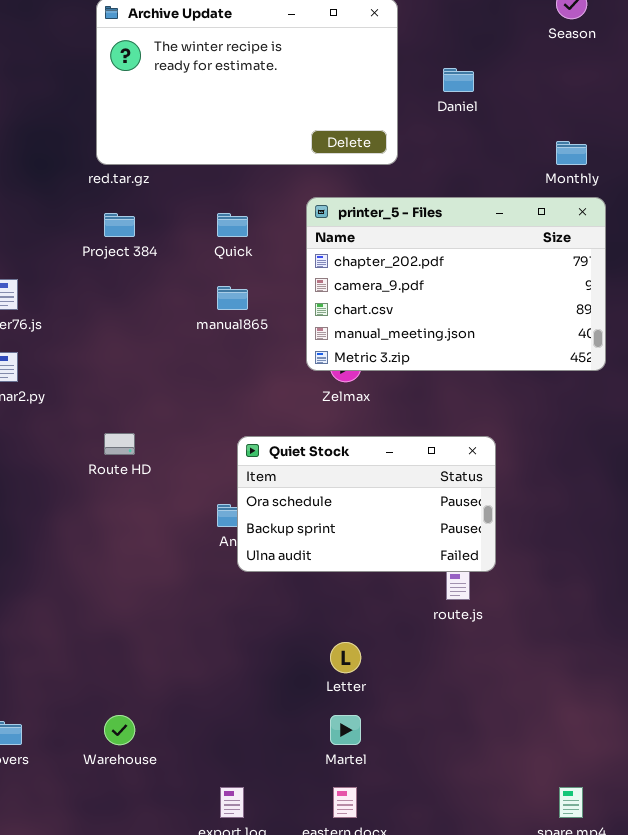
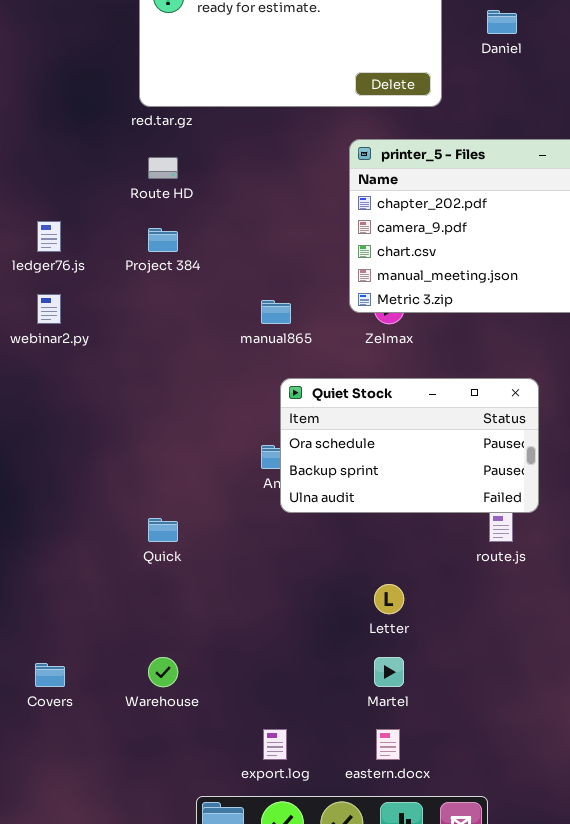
Project 384: [104,213,135,237] -> [148,228,178,252], moved
Quick: [217,213,248,237] -> [148,518,178,542], moved
manual865: [217,286,248,310] -> [261,300,291,324], moved
Route HD: [104,433,135,455] -> [148,157,178,179], moved

